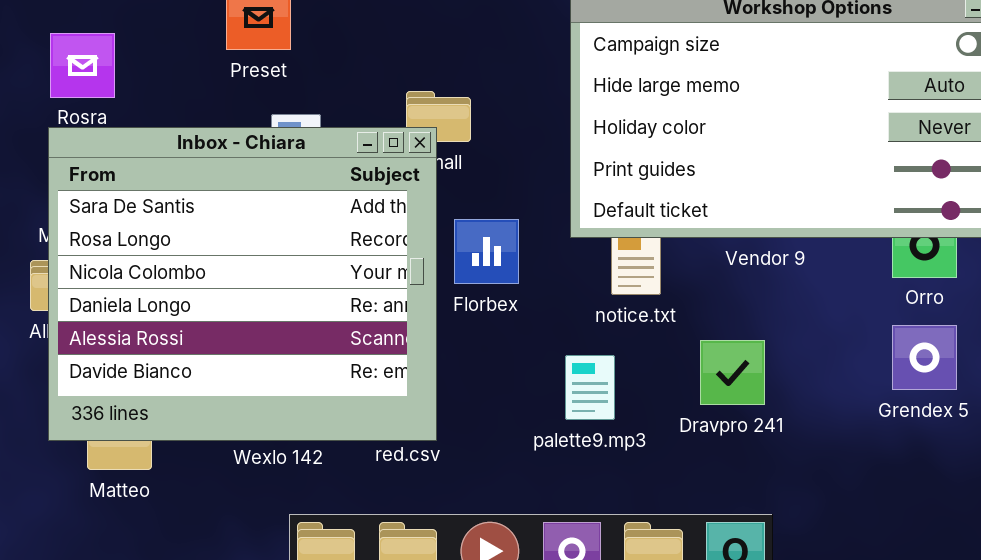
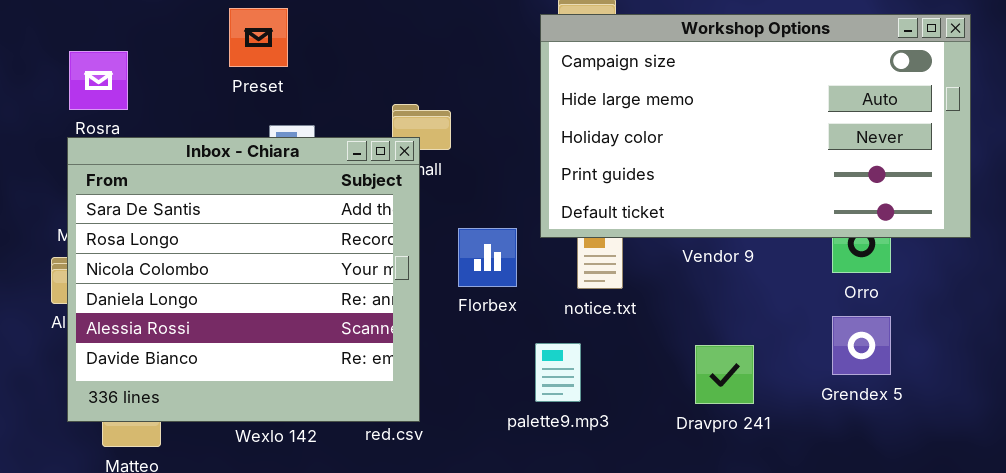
Florbex: [454,219,519,284] -> [458,228,517,287], moved
Dravpro 241: [700,340,765,405] -> [695,345,754,404], moved

